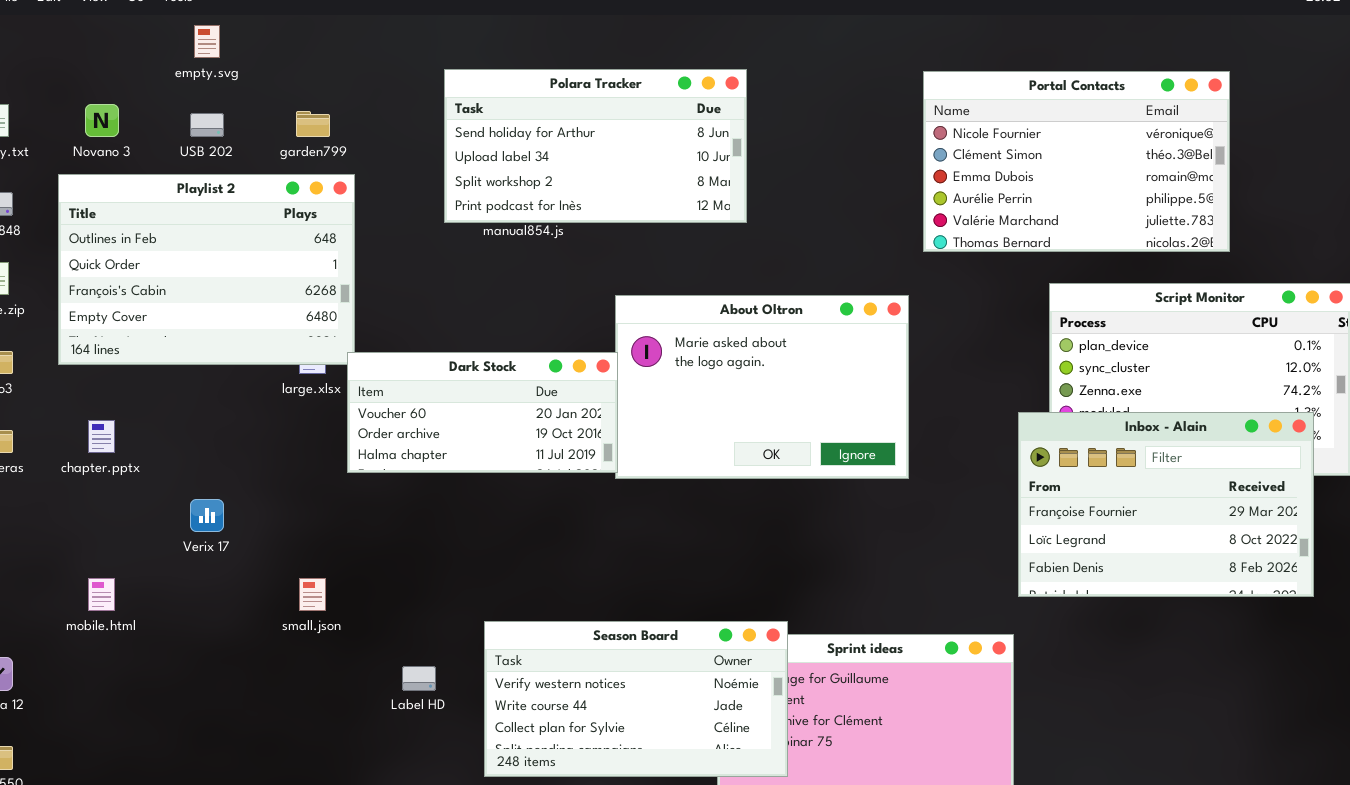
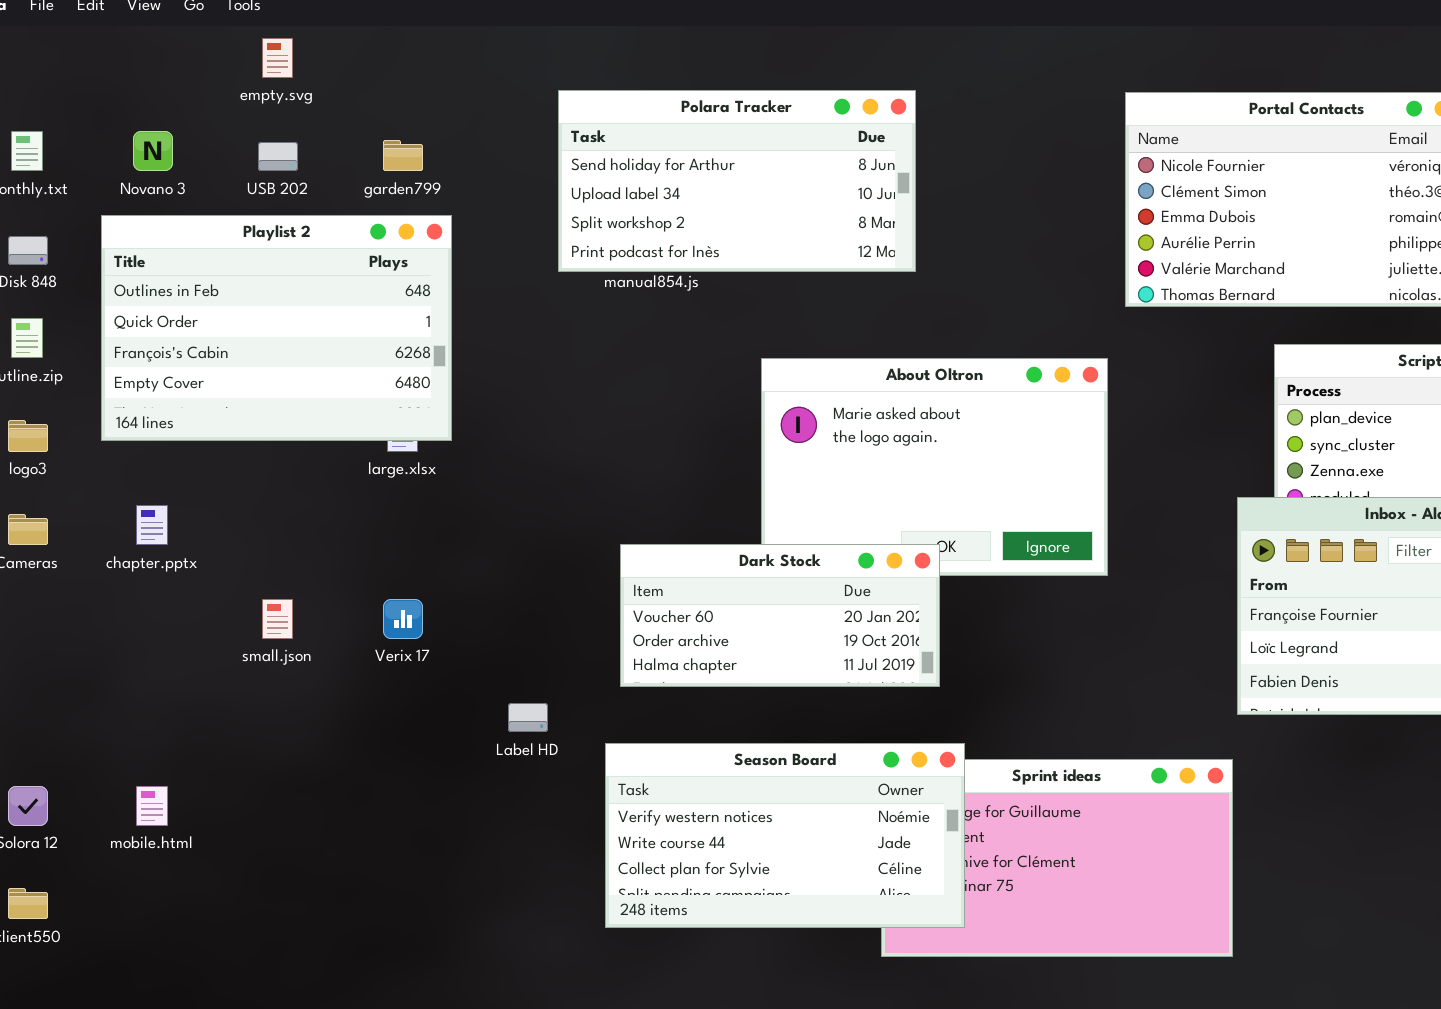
Dark Stock: [347,352,618,473] -> [620,544,940,687], moved
Verix 17: [190,499,224,532] -> [383,599,423,639], moved
mobile.html: [88,578,115,611] -> [136,786,168,826], moved
small.json: [299,578,326,611] -> [262,599,293,639], moved
Label HD: [402,666,436,691] -> [508,703,548,732], moved

